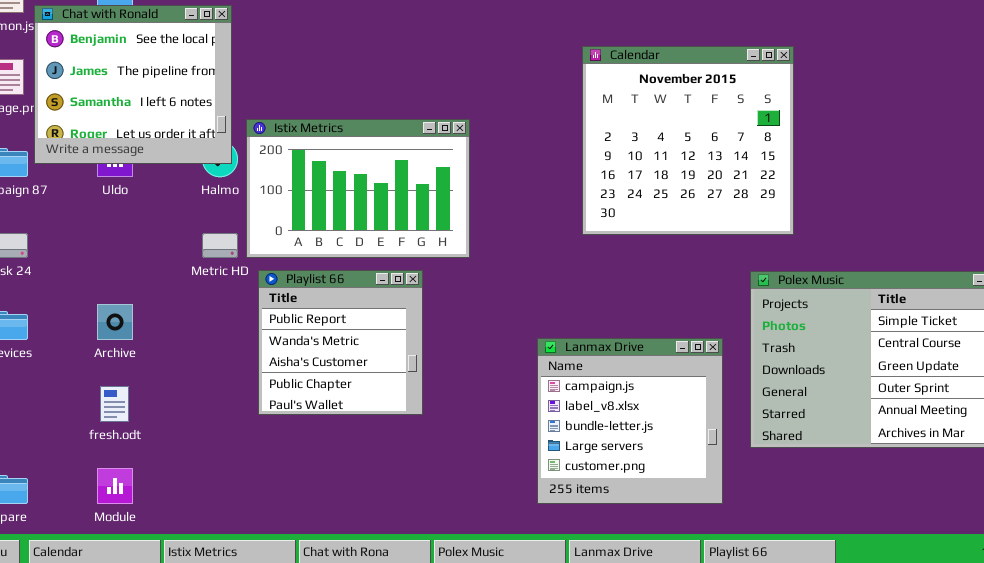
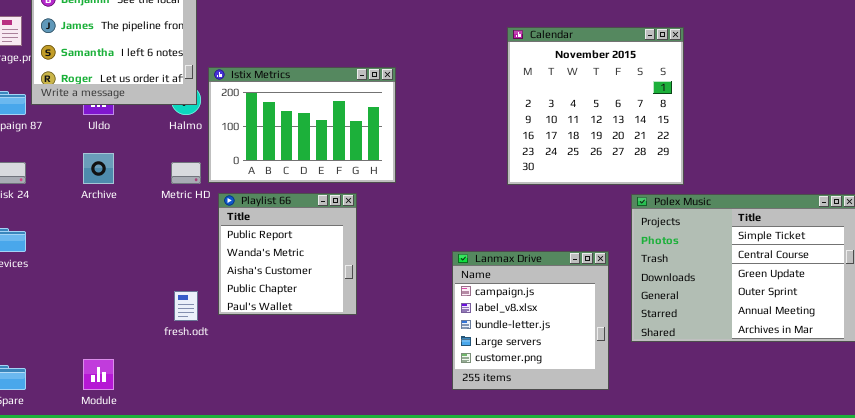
Calendar: [582,46,794,235] -> [507,27,684,185], moved
Archive: [97,304,133,340] -> [83,153,114,184], moved
fresh.odt: [100,386,129,422] -> [174,291,198,321], moved

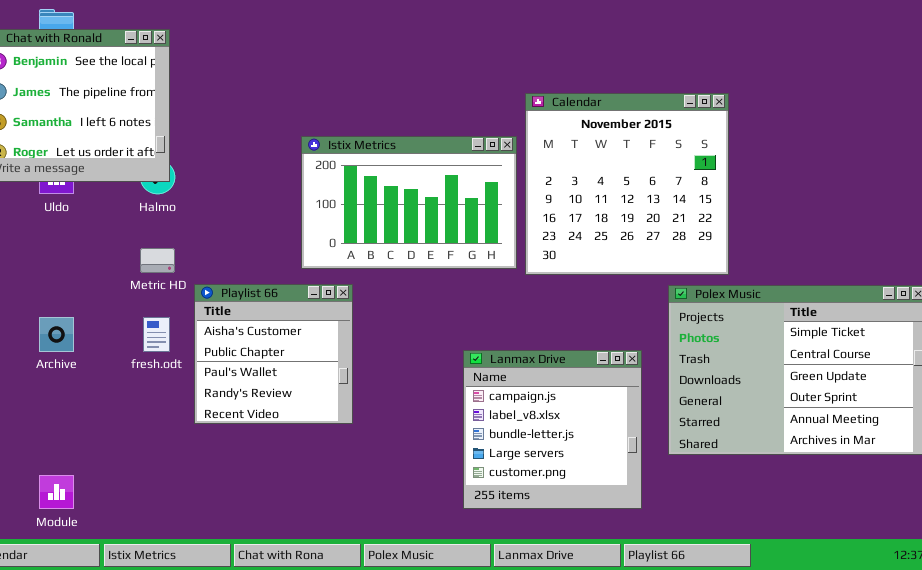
Istix Metrics: [208,67,396,183] -> [301,136,517,269], moved
Archive: [83,153,114,184] -> [39,317,74,352], moved
Playlist 66: [218,193,357,315] -> [194,284,353,424], scrolled down 2 rows
fresh.odt: [174,291,198,321] -> [143,317,170,352], moved

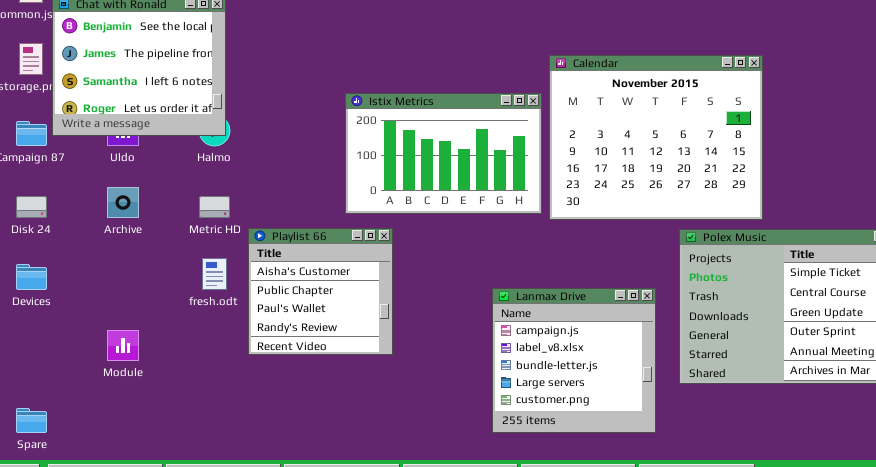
Calendar: [525,93,729,275] -> [549,55,763,220], resized
Archive: [39,317,74,352] -> [107,187,139,218], moved
Module: [39,475,74,509] -> [107,330,139,361], moved

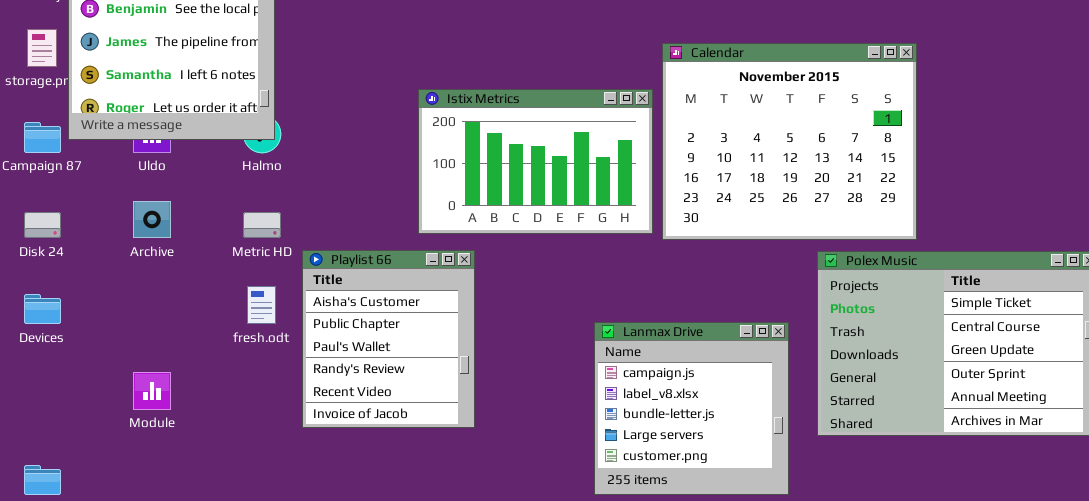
Playlist 66: [248,228,393,355] -> [302,250,475,428], resized

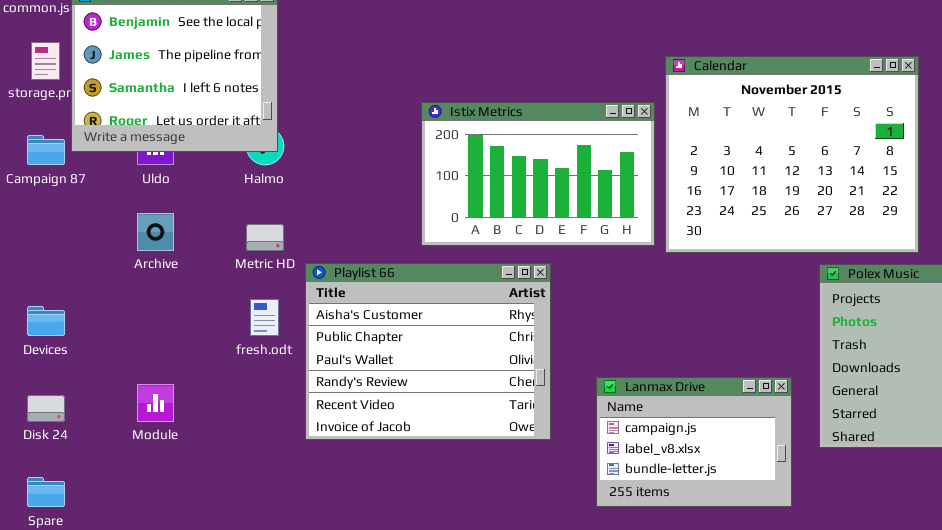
Disk 24: [24,212,61,238] -> [27,395,65,422], moved
Playlist 66: [302,250,475,428] -> [305,263,551,440], resized
Lanmax Drive: [594,322,789,495] -> [596,377,792,507], resized

